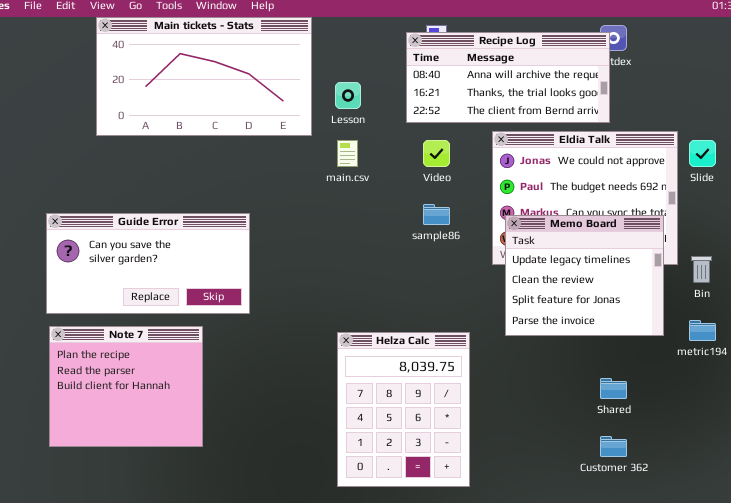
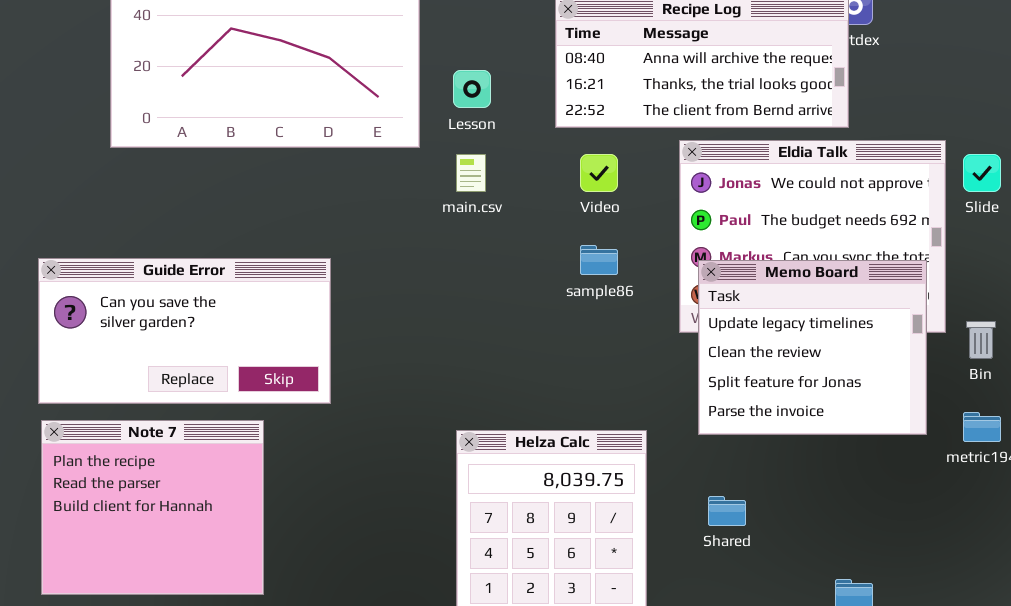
Shared: [600,378,627,399] -> [708,496,746,526], moved

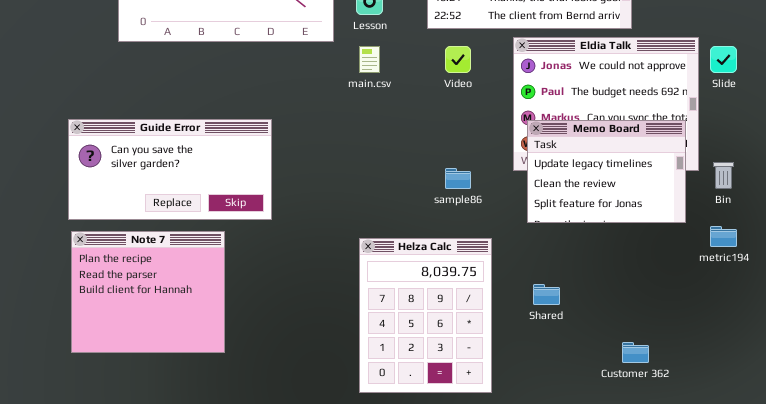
sample86: [580,245,618,275] -> [445,168,471,189], moved
Memo Board: [698,260,927,435] -> [527,120,686,223], resized

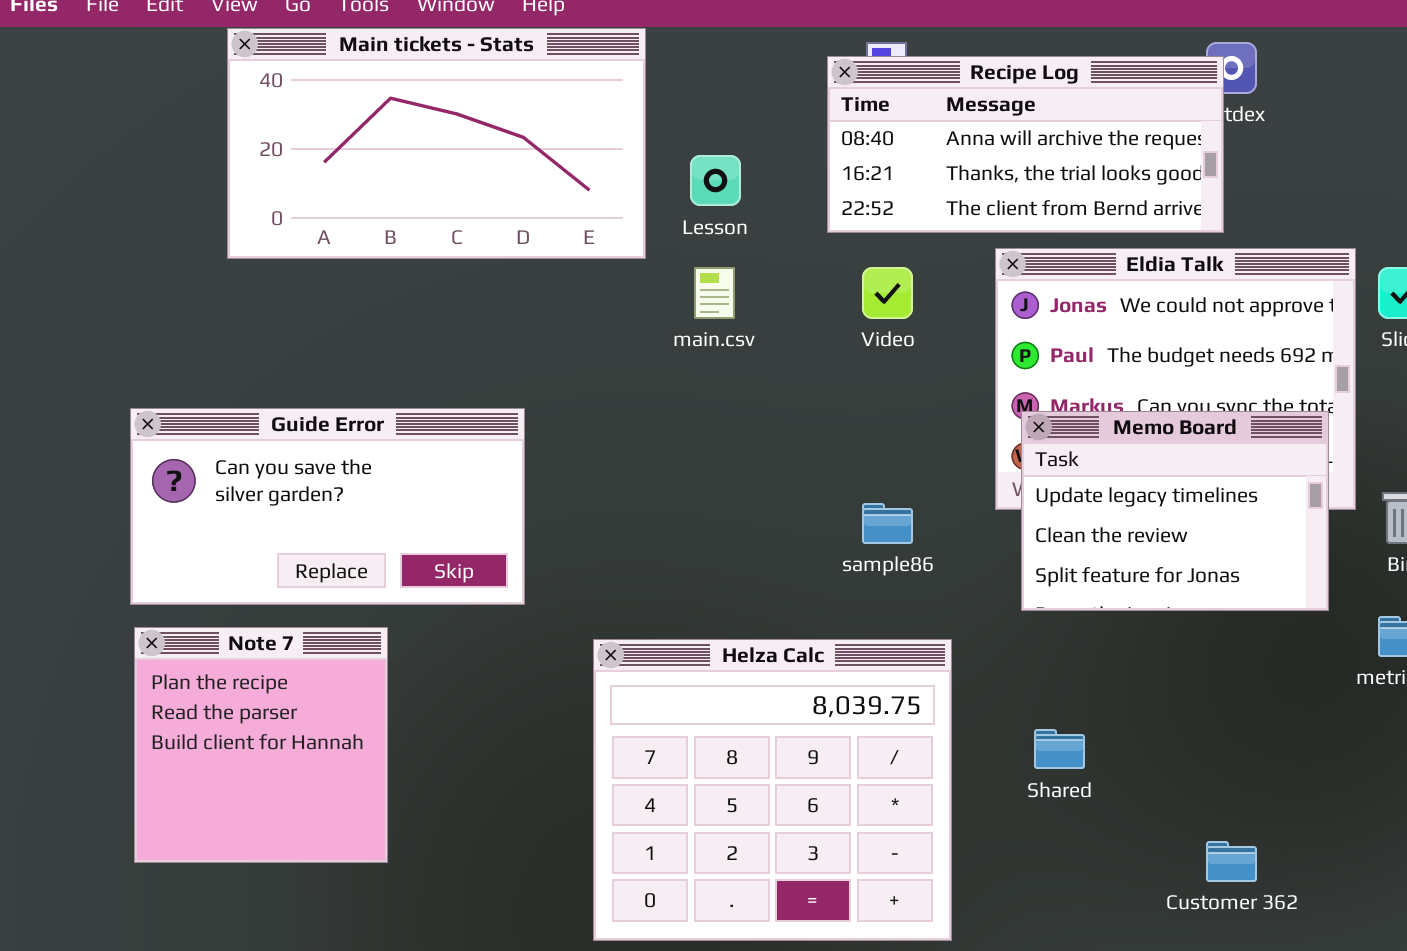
Note 7: [71,231,225,353] -> [134,627,388,863], resized
Helza Calc: [359,238,492,393] -> [593,639,952,941], resized

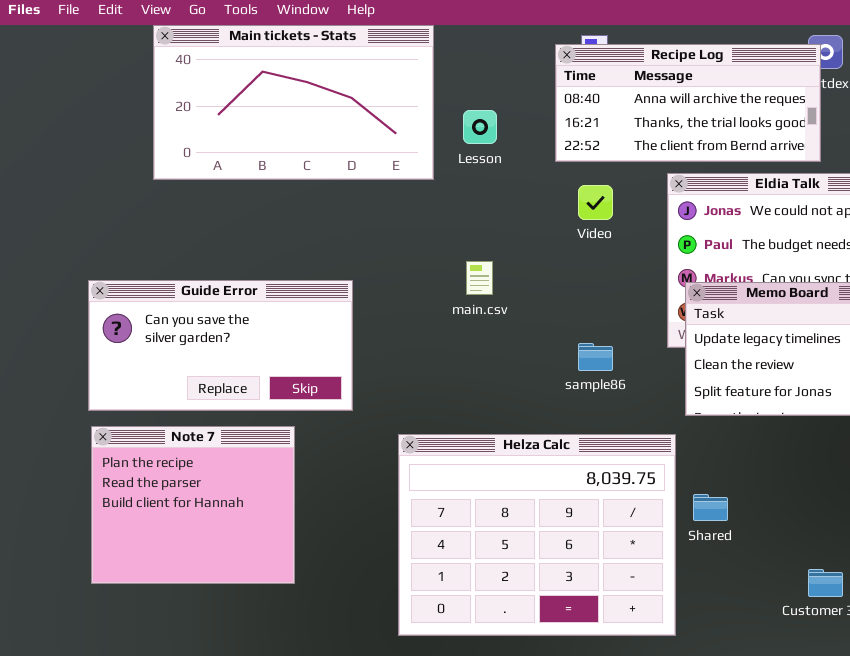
main.csv: [694,267,735,319] -> [466,261,493,295], moved
Note 7: [134,627,388,863] -> [91,426,295,584], resized
Helza Calc: [593,639,952,941] -> [398,434,676,636], resized

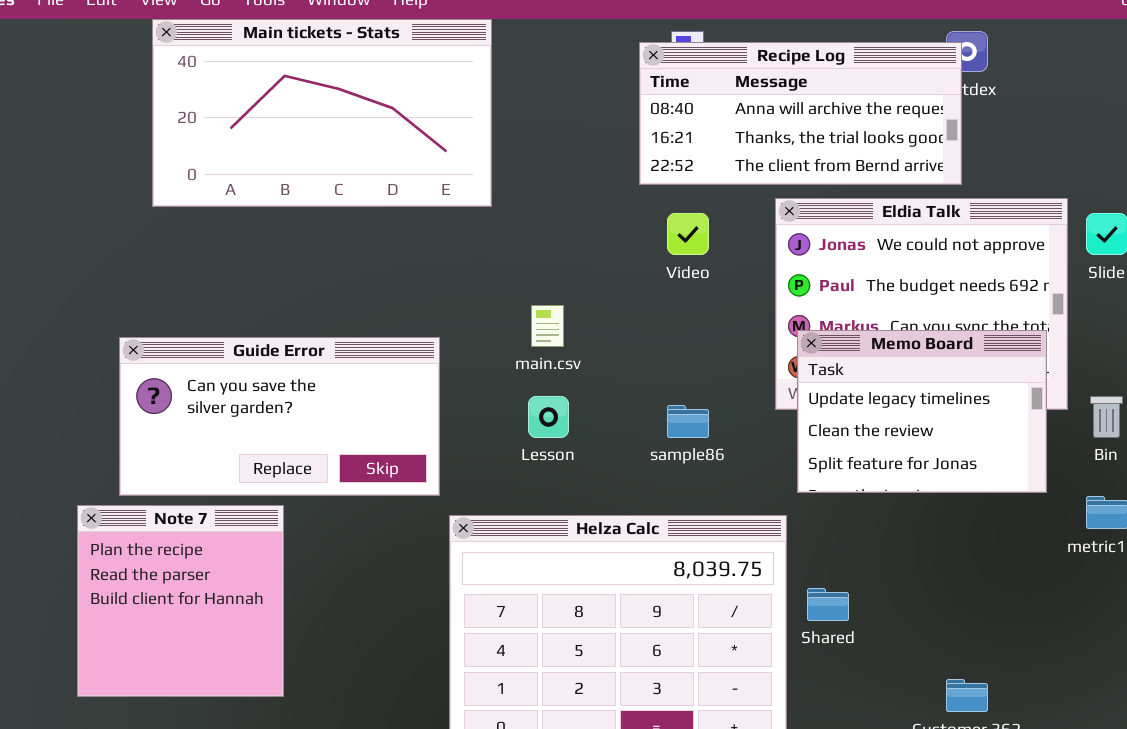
Lesson: [463,110,497,144] -> [528,396,569,438], moved
Guide Error: [88,280,353,411] -> [119,337,440,496], moved
Note 7: [91,426,295,584] -> [77,505,284,697], resized

